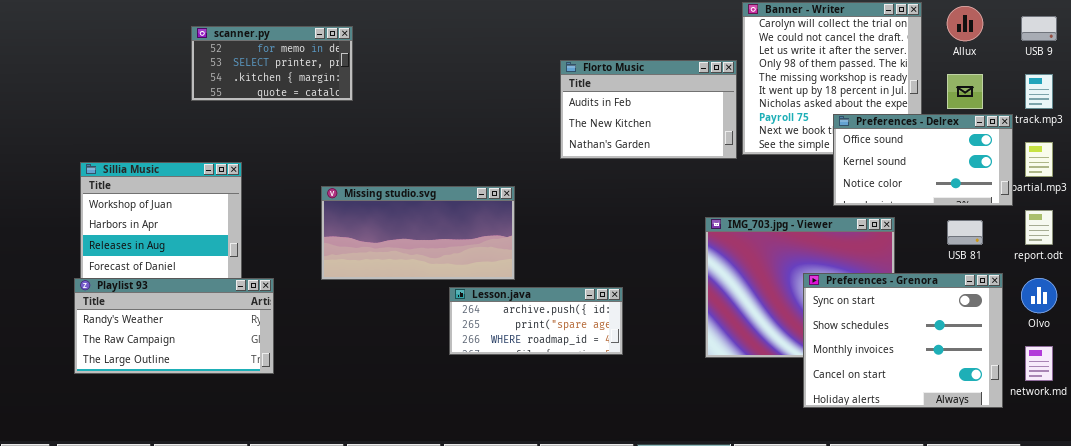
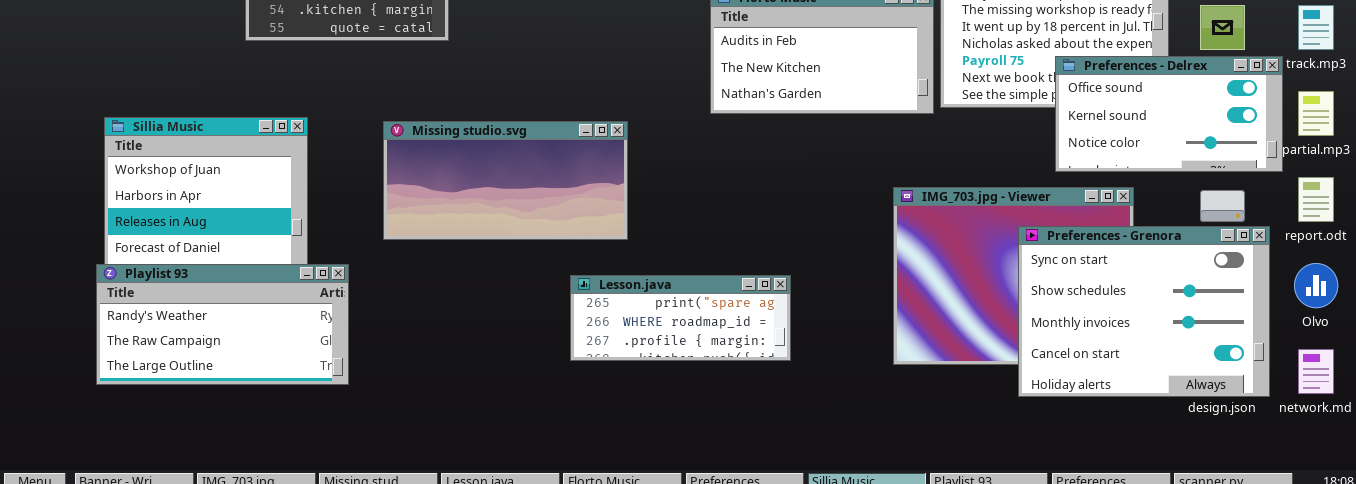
Missing studio.svg: [321,186,515,280] -> [383,121,628,240], moved
Preferences - Grenora: [803,273,1003,408] -> [1018,226,1270,397], moved
Lesson.java: [449,287,623,355] -> [570,275,791,361], scrolled down 1 row

